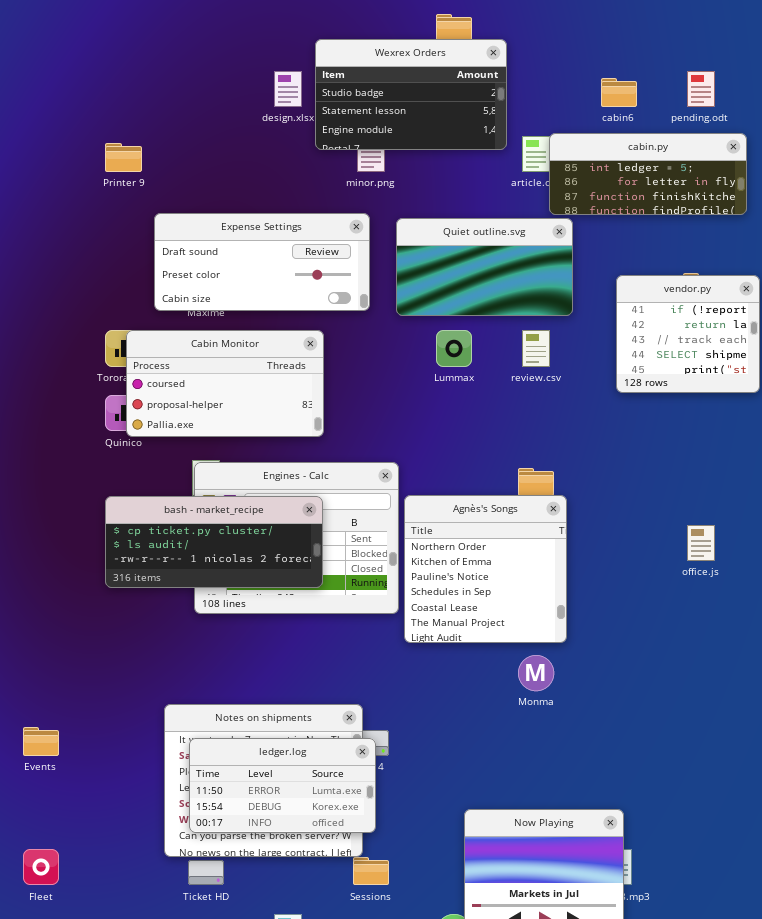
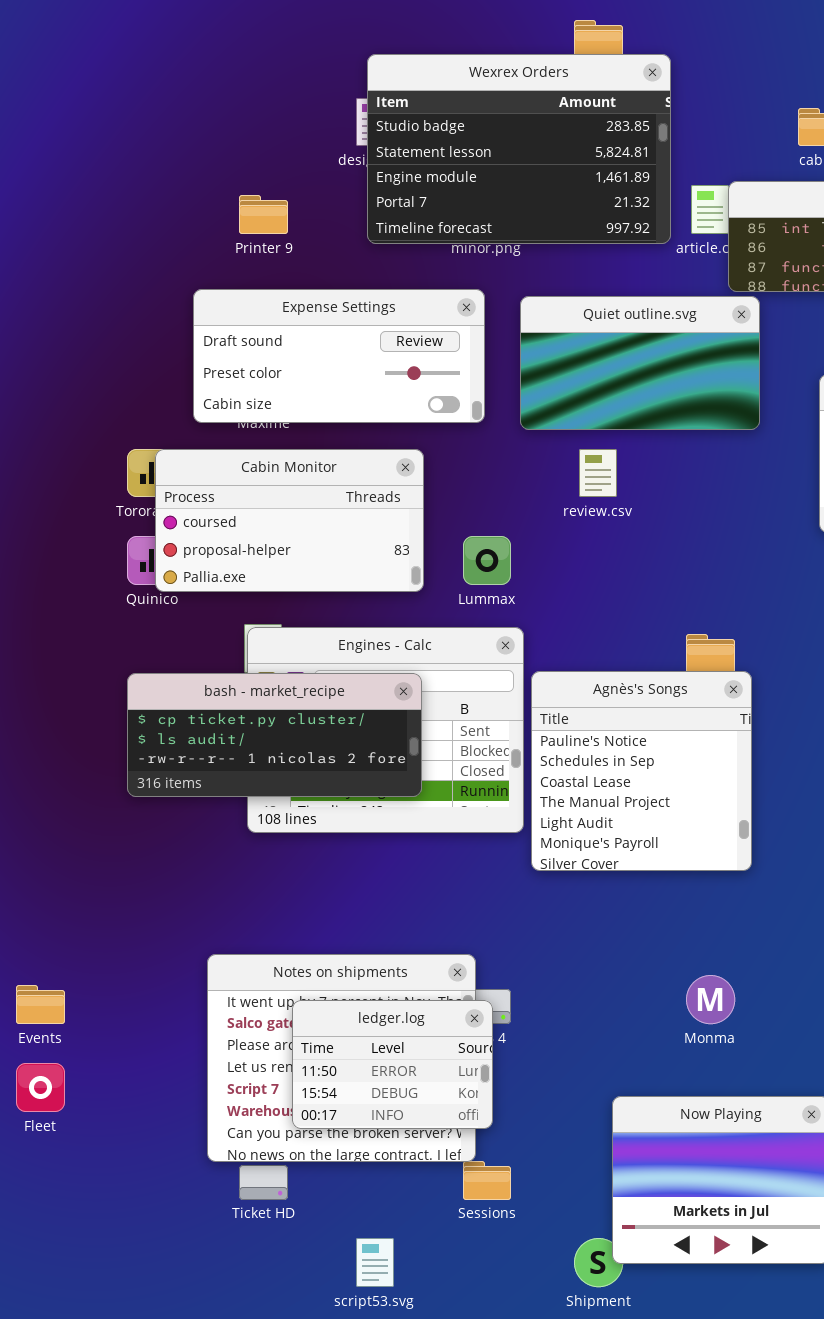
Wexrex Orders: [315,39,507,150] -> [367,54,671,244], resized
Printer 9: [105,143,142,172] -> [239,195,288,234], moved
Lummax: [436,330,472,367] -> [463,536,511,585], moved
review.csv: [522,330,550,367] -> [579,449,617,497], moved
Agnès's Songs: [404,495,567,643] -> [531,671,752,871], scrolled down 2 rows
Monma: [518,655,554,691] -> [686,975,735,1024], moved
ledger.log: [189,738,376,833] -> [292,1000,493,1129], resized
Fleet: [23,849,59,885] -> [16,1063,65,1112], moved

